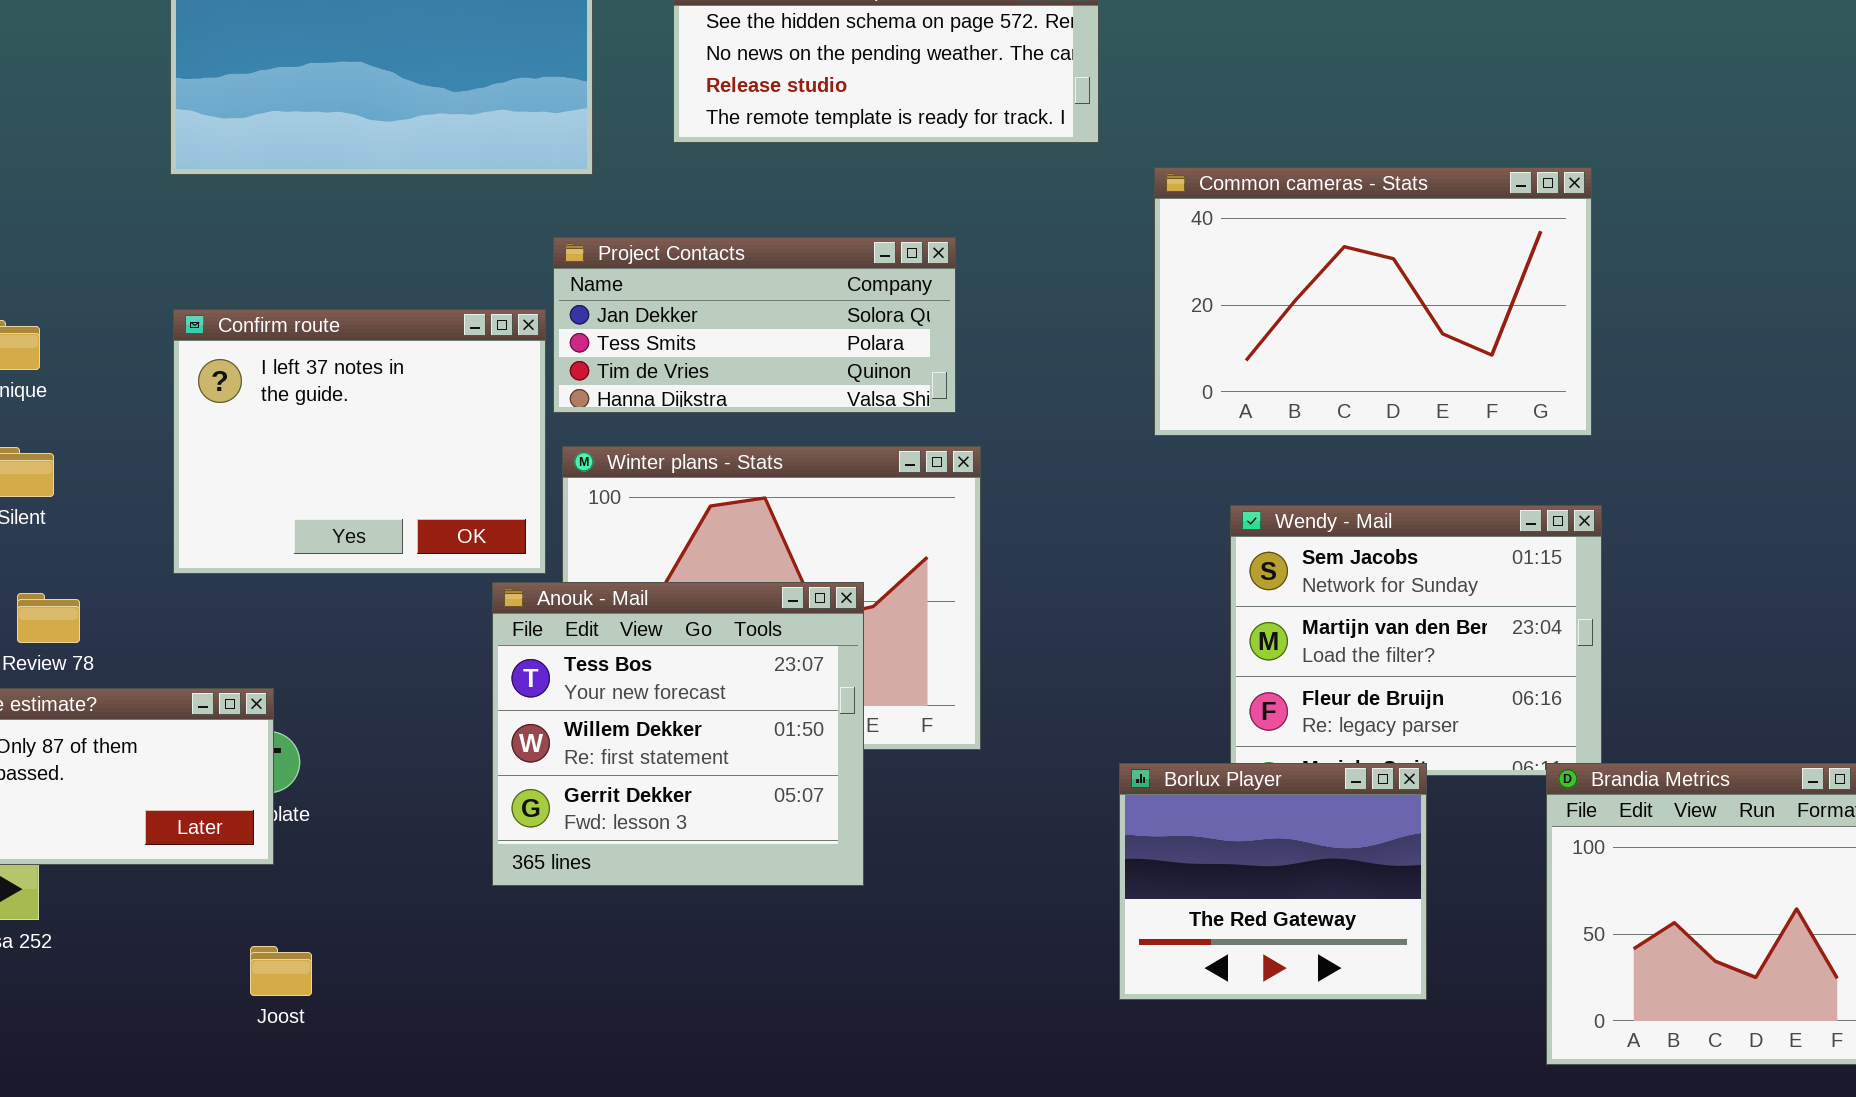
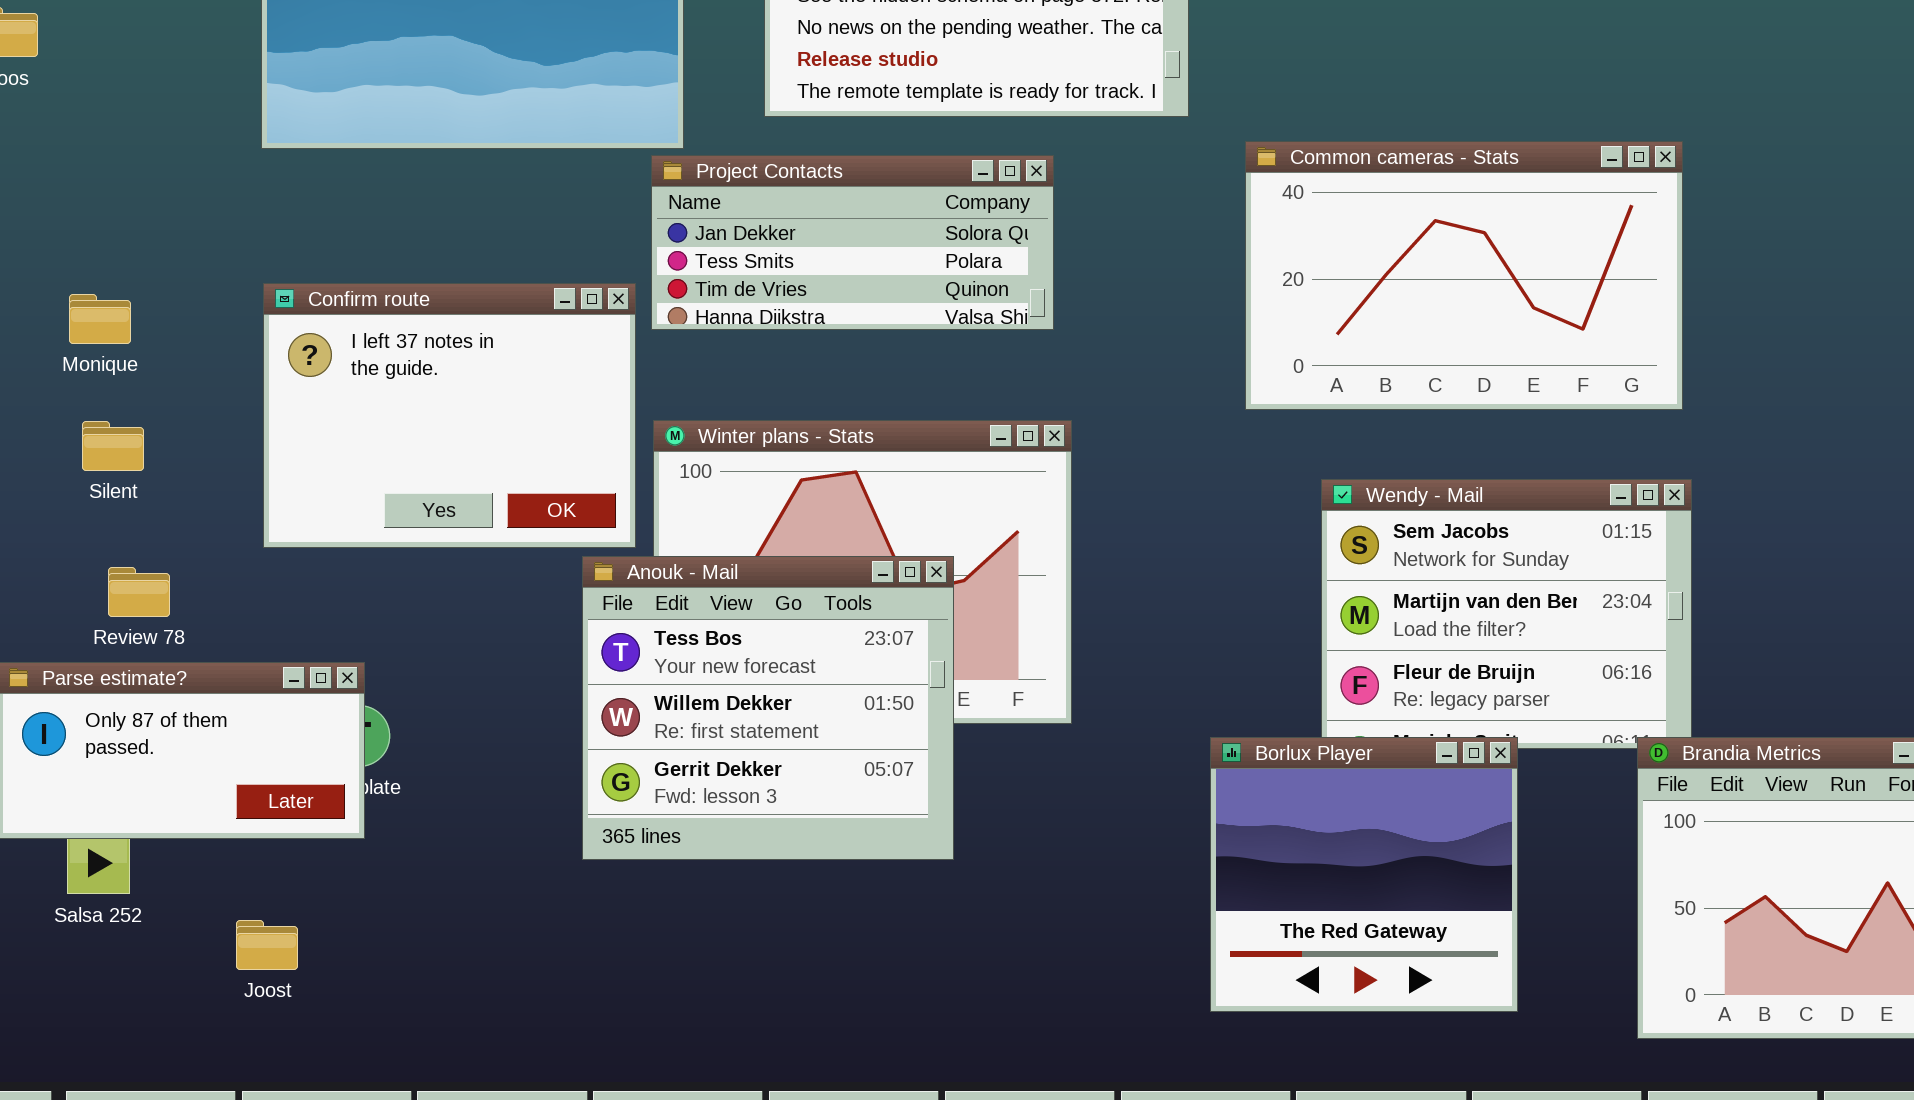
Project Contacts: [553,237,956,413] -> [651,155,1054,330], moved
Borlux Player: [1119,763,1427,1000] -> [1210,737,1518,1012], resized
Joost: [250,946,312,996] -> [236,920,298,970], moved

